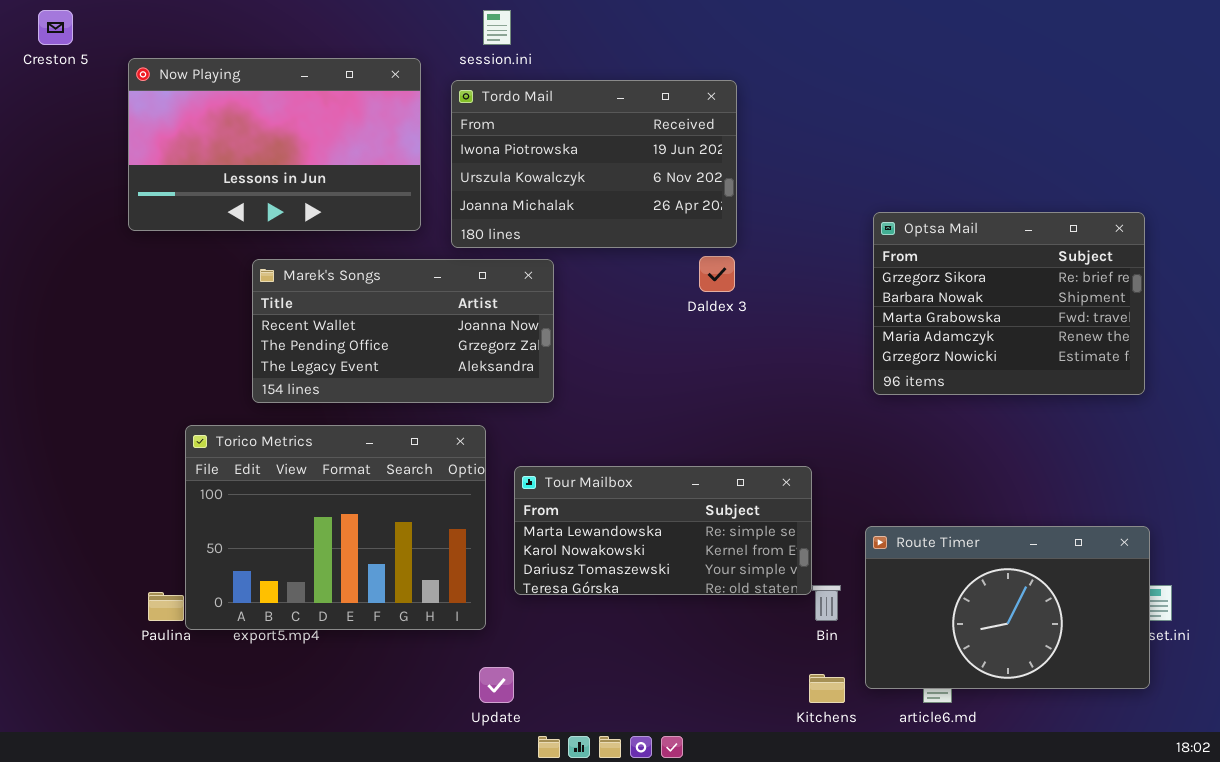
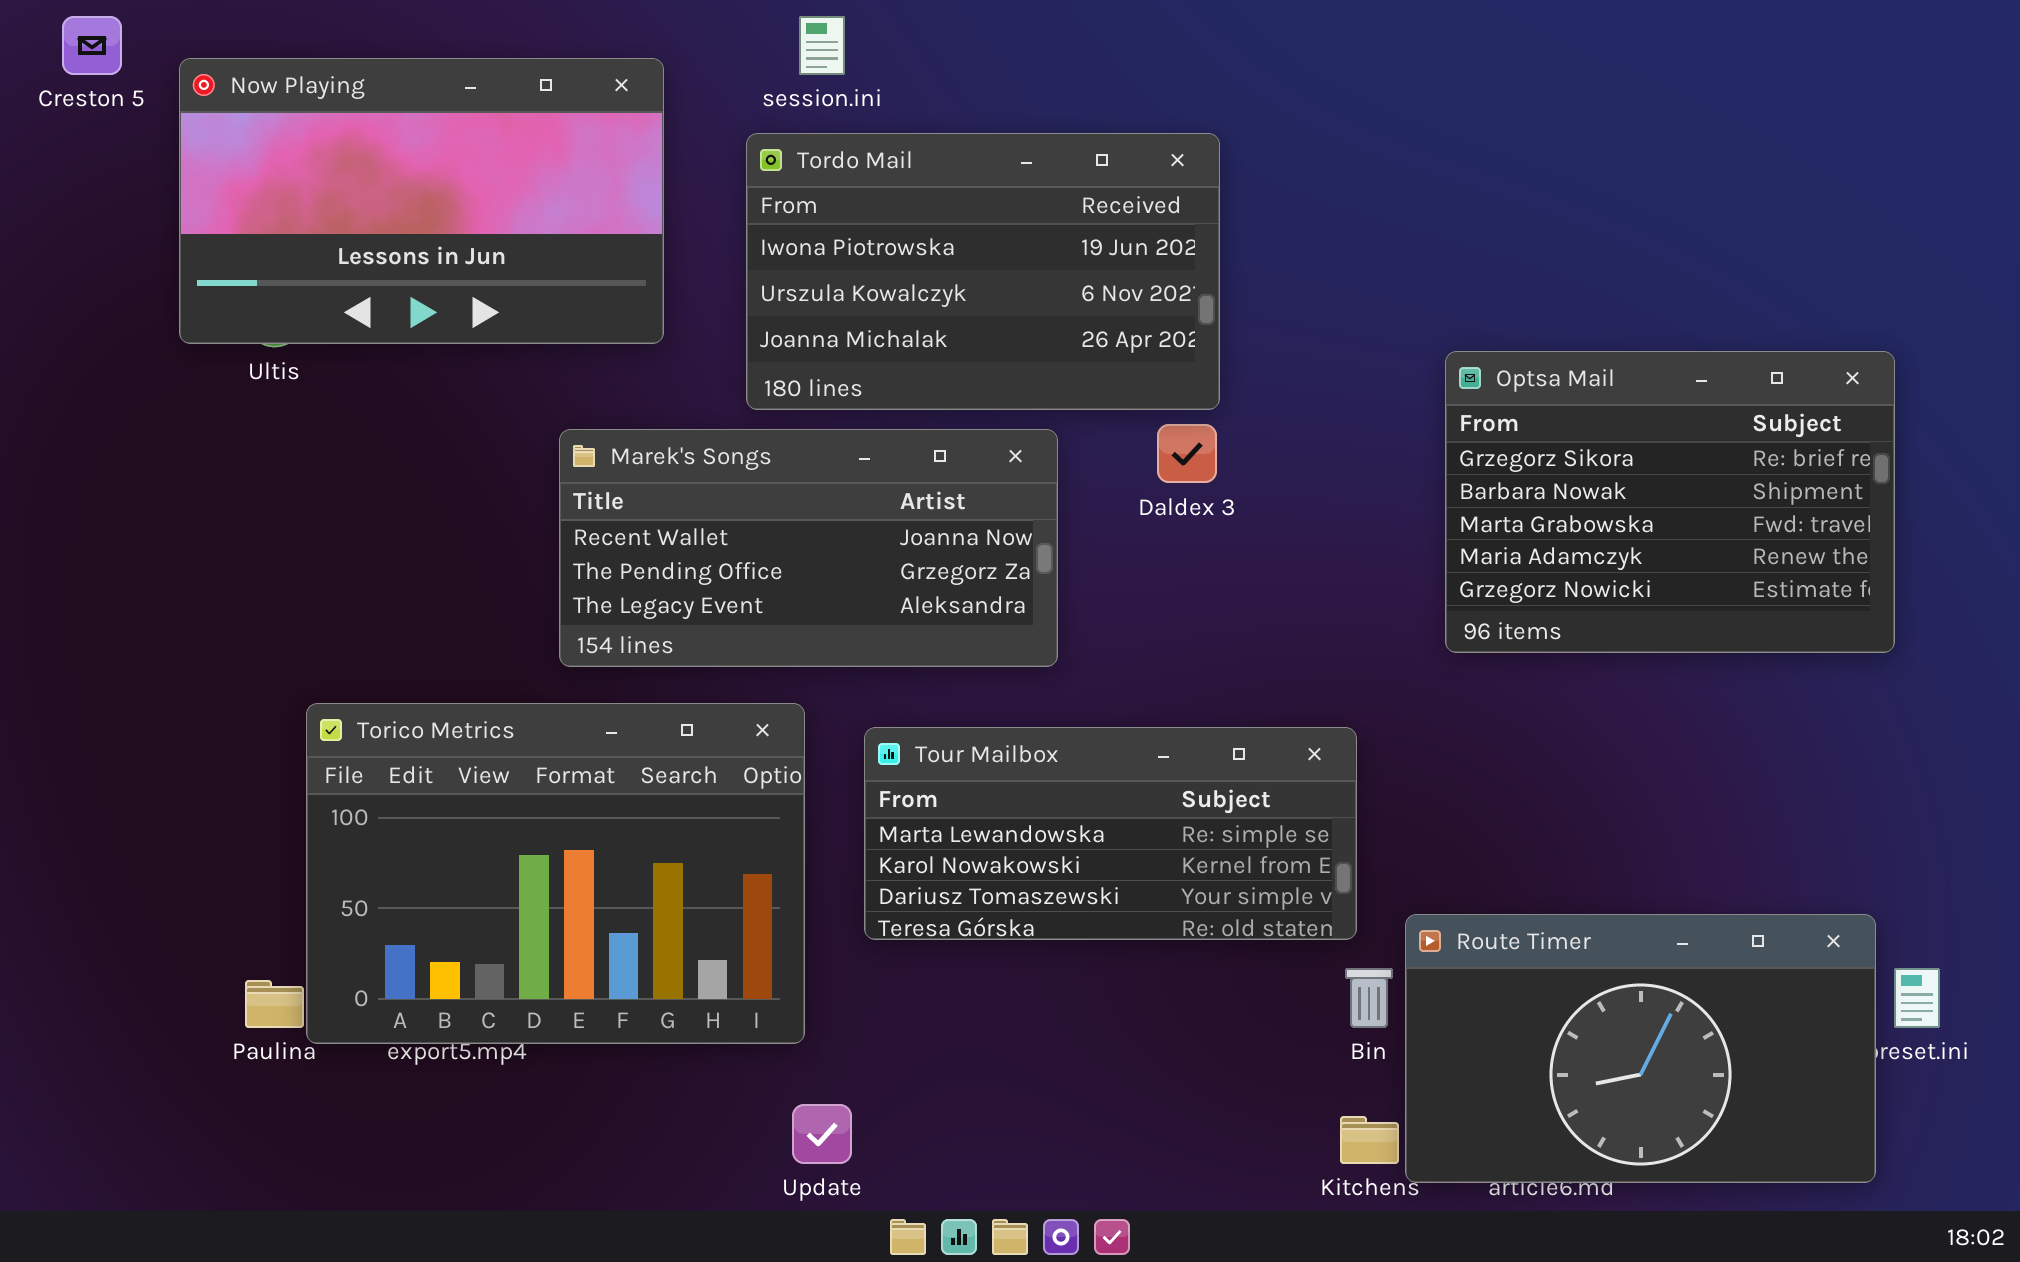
Now Playing: [128,58,421,231] -> [179,58,664,344], moved
Marek's Songs: [252,259,554,403] -> [559,429,1058,667], moved
Tour Mailbox: [514,466,812,595] -> [864,727,1357,940], moved
Route Timer: [865,526,1150,689] -> [1405,914,1876,1183], moved

